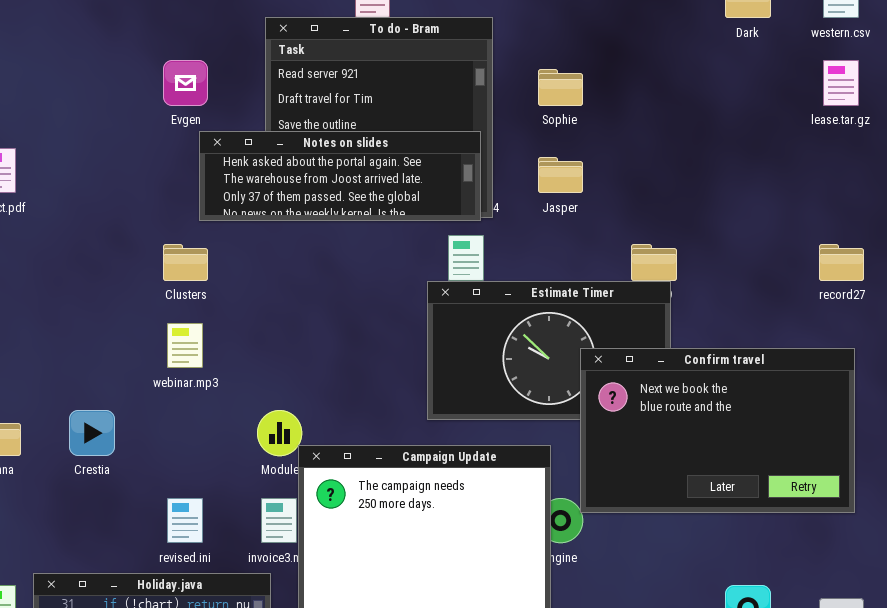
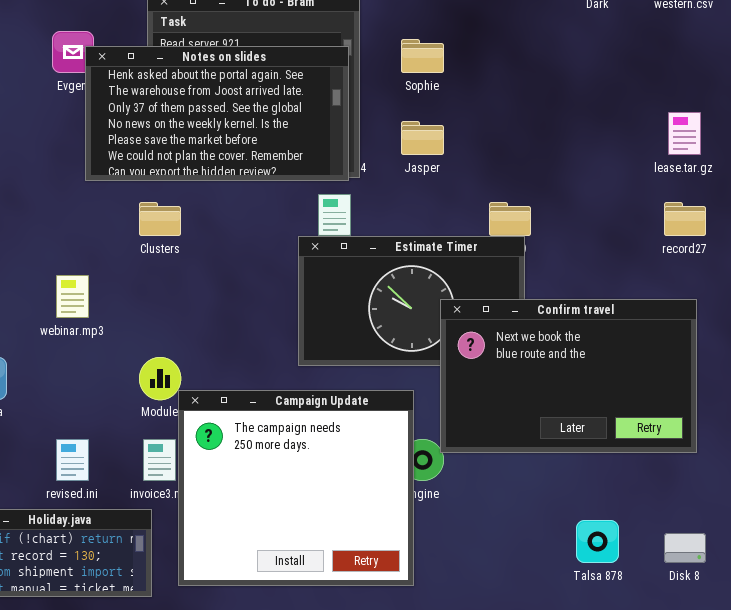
lease.tar.gz: [823,60,859,106] -> [668,112,701,155], moved
Notes on slides: [199,131,481,221] -> [85,46,349,181], resized
Clusters: [163,244,208,281] -> [139,202,181,236], moved

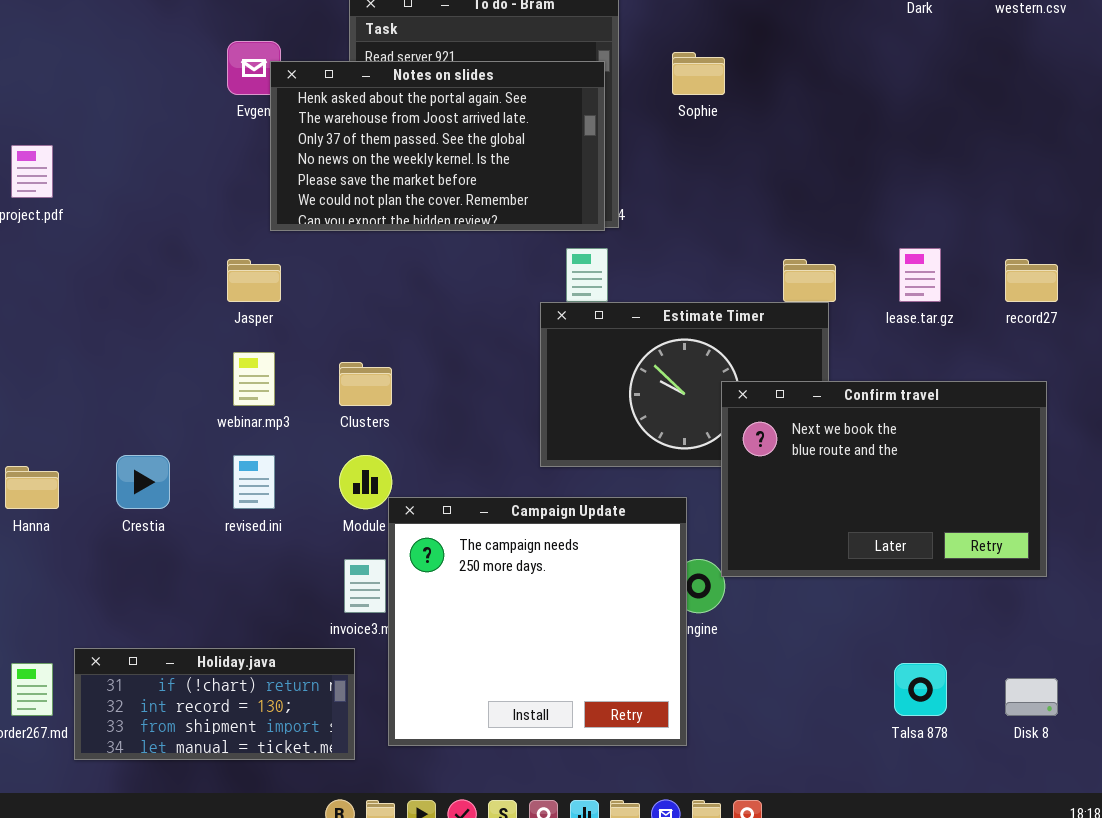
lease.tar.gz: [668,112,701,155] -> [899,248,941,302], moved
Jasper: [401,121,444,155] -> [227,259,281,302], moved
Clusters: [139,202,181,236] -> [339,362,392,406], moved
revised.ini: [56,439,89,481] -> [233,455,275,509], moved

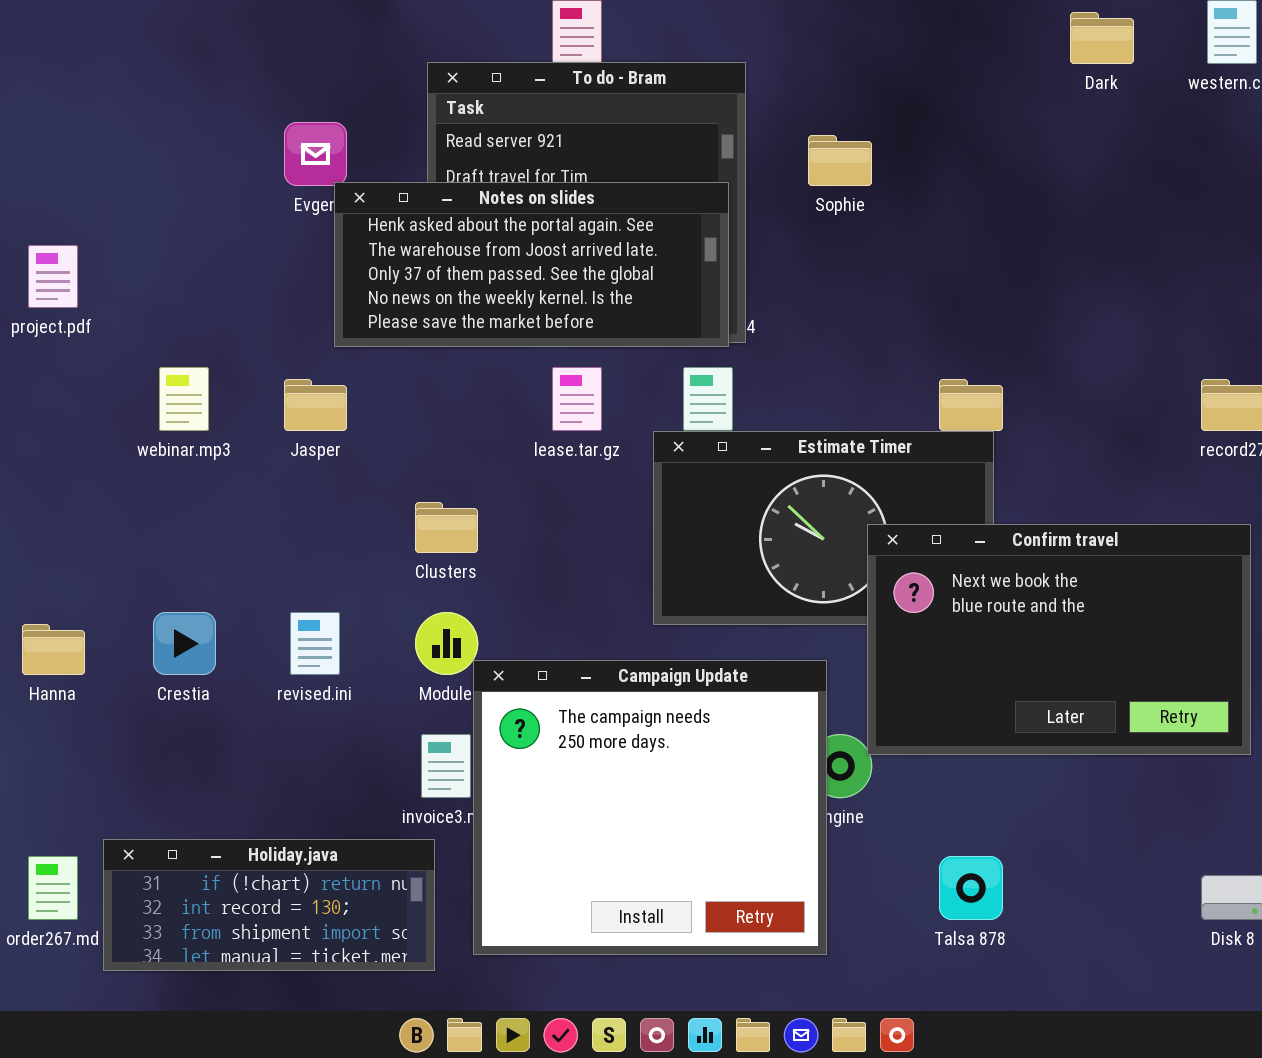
Notes on slides: [270,61,605,231] -> [334,182,729,347], resized
lease.tar.gz: [899,248,941,302] -> [552,367,602,431], moved
webinar.mp3: [233,352,275,406] -> [159,367,209,431], moved
Talsa 878: [894,663,947,716] -> [939,856,1003,920], moved

